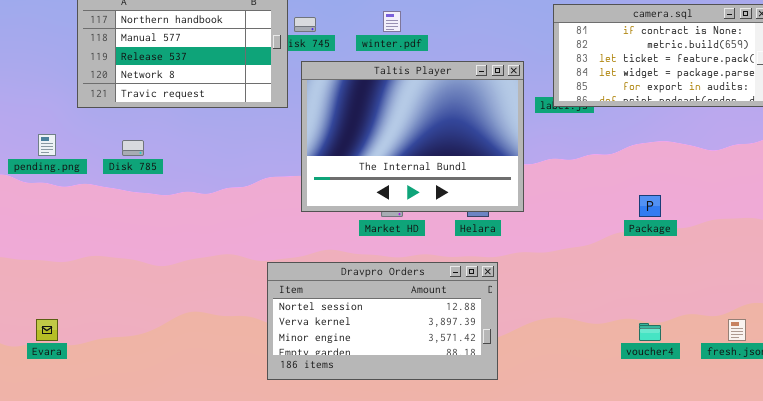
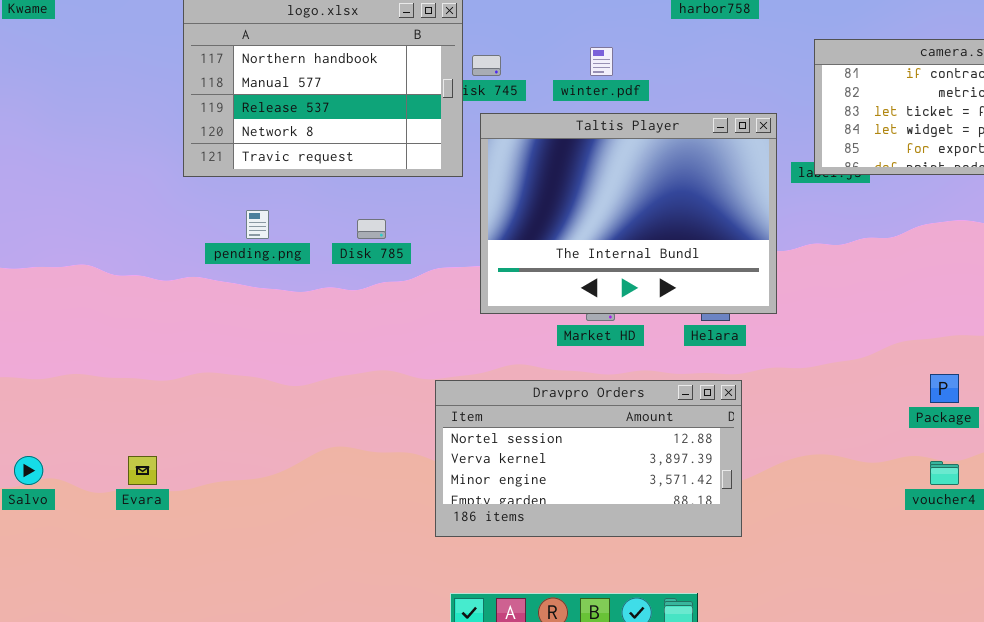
pending.png: [38,134,56,156] -> [246,210,269,239], moved
Disk 785: [122,140,144,156] -> [357,219,386,239], moved
Package: [639,195,661,217] -> [930,374,959,403], moved

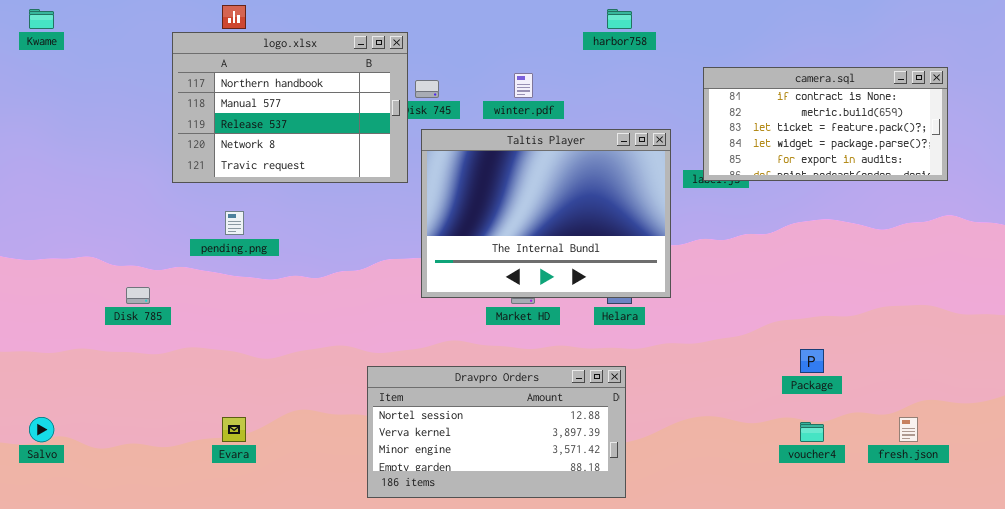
Disk 785: [357,219,386,239] -> [126,287,150,304], moved
Dravpro Orders: [435,380,742,537] -> [367,366,626,498], moved
Evara: [128,456,157,485] -> [222,417,246,442], moved

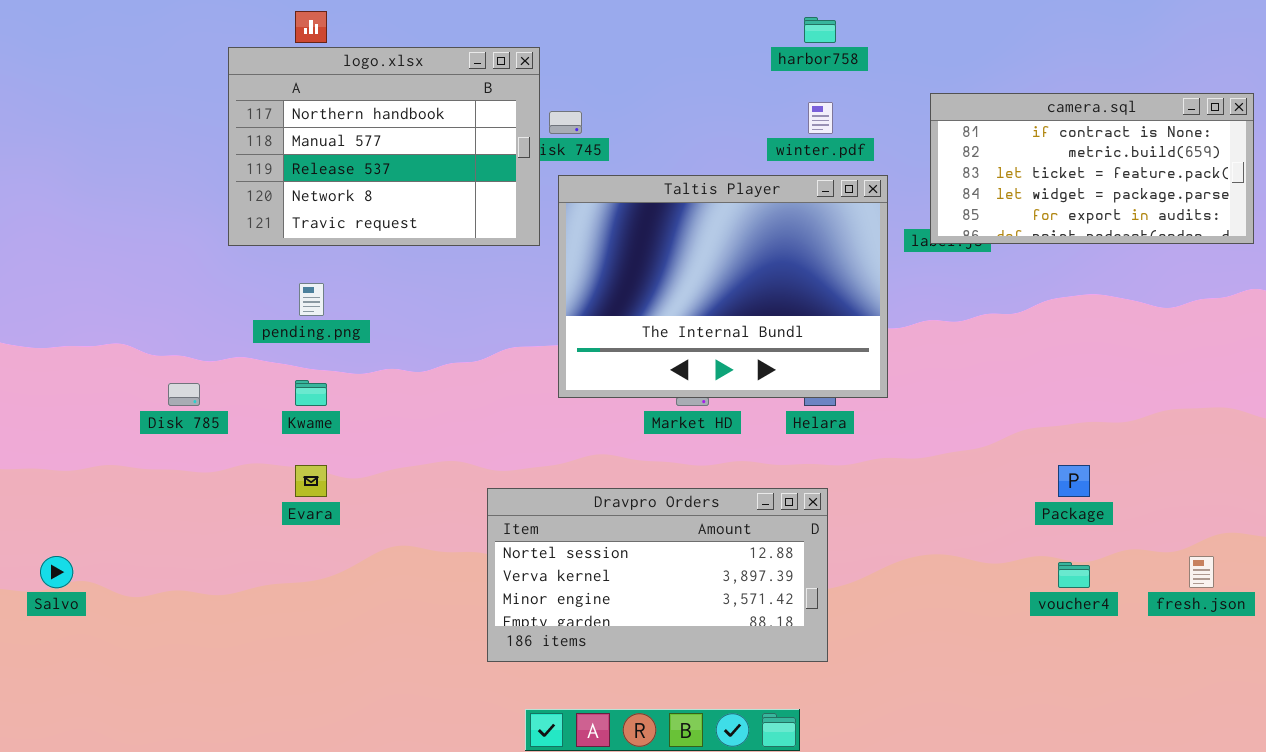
Kwame: [29,9,54,29] -> [295,380,327,406], moved
winter.pdf: [514,73,533,98] -> [808,102,833,134], moved
Evara: [222,417,246,442] -> [295,465,327,497], moved

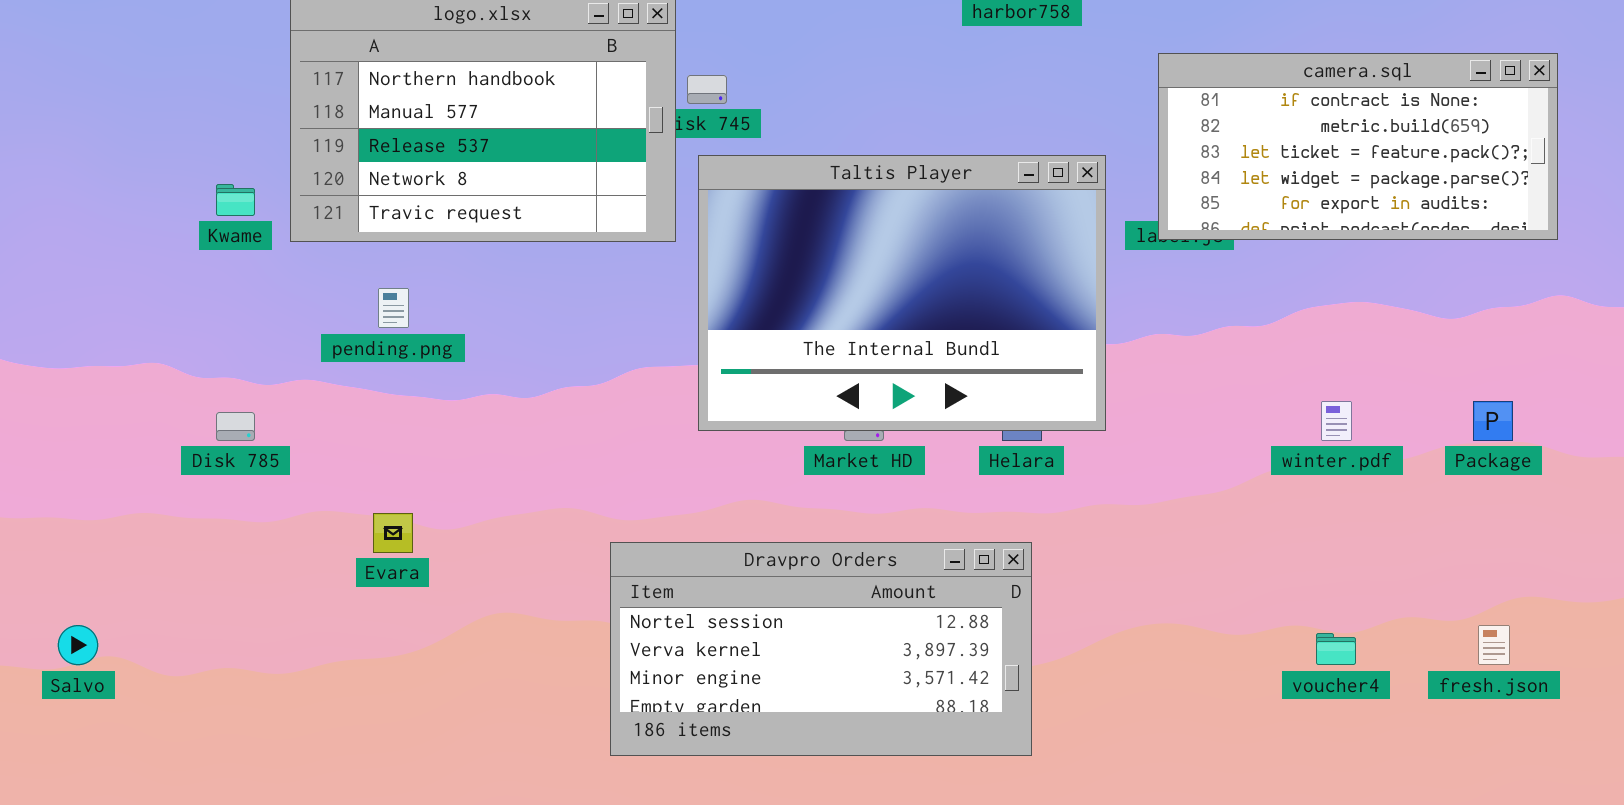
winter.pdf: [808,102,833,134] -> [1321,401,1352,441], moved
Kwame: [295,380,327,406] -> [216,184,255,216], moved
Package: [1058,465,1090,497] -> [1473,401,1513,441], moved

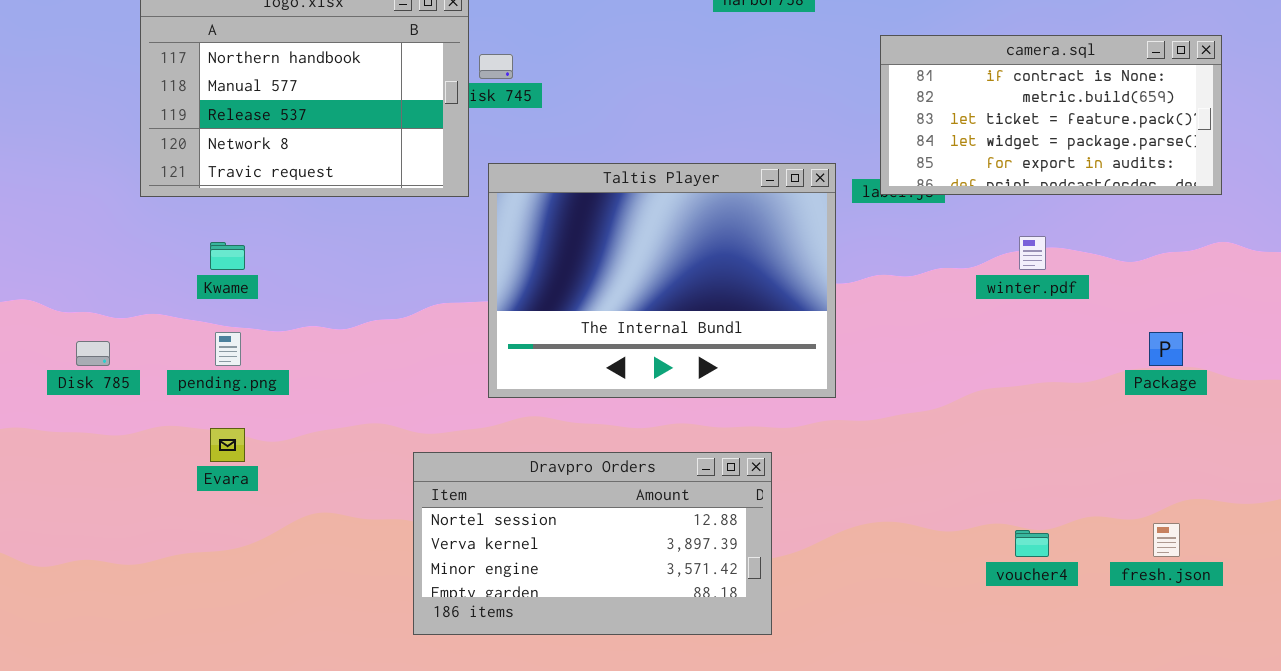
Taltis Player: [698,155,1106,431] -> [488,163,836,398], moved
Kwame: [216,184,255,216] -> [210,242,245,270], moved
pending.png: [378,288,409,328] -> [215,332,241,366], moved
winter.pdf: [1321,401,1352,441] -> [1019,236,1046,270], moved

